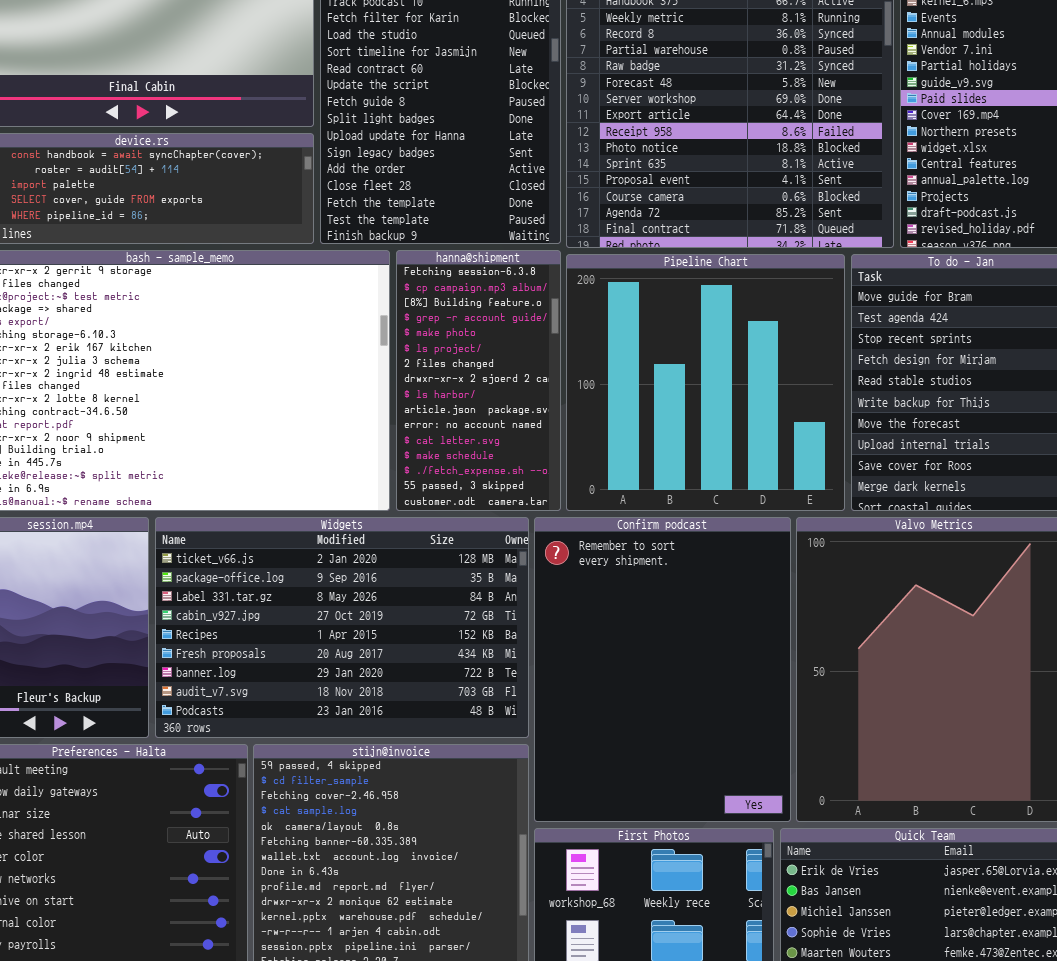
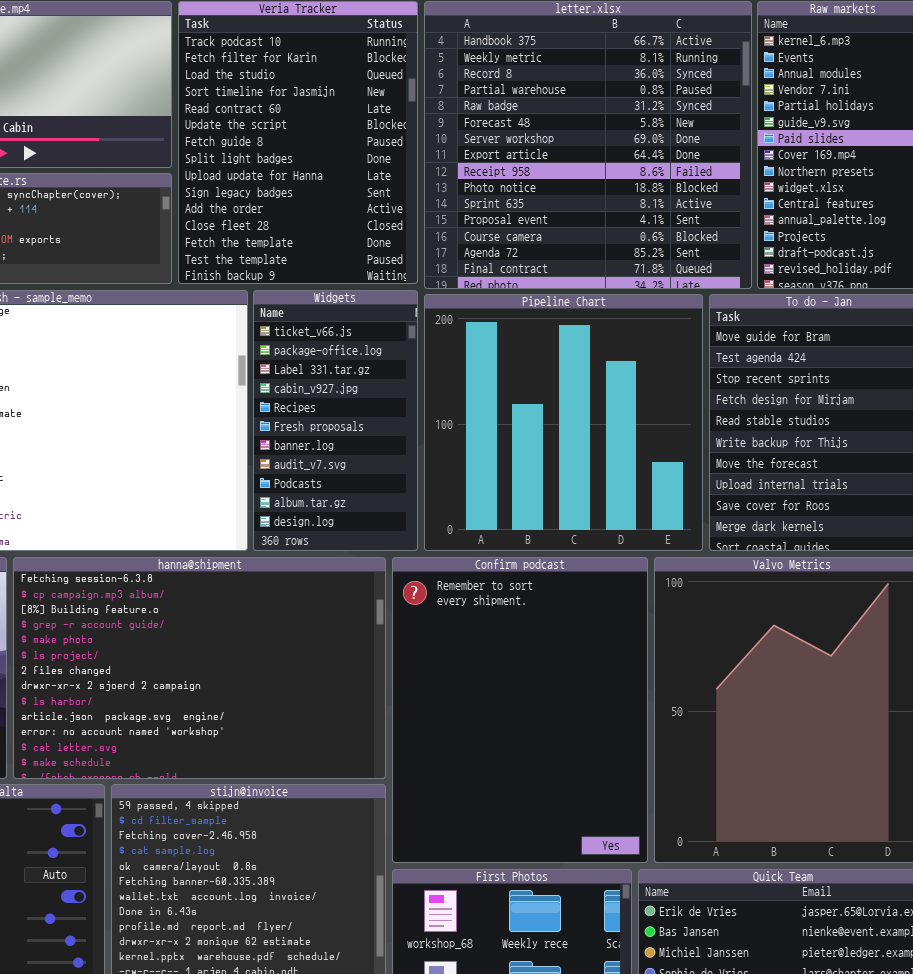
hanna@shipment: [396,250,561,511] -> [13,557,386,779], moved, resized
Widgets: [155,517,529,738] -> [253,290,418,551], moved, resized

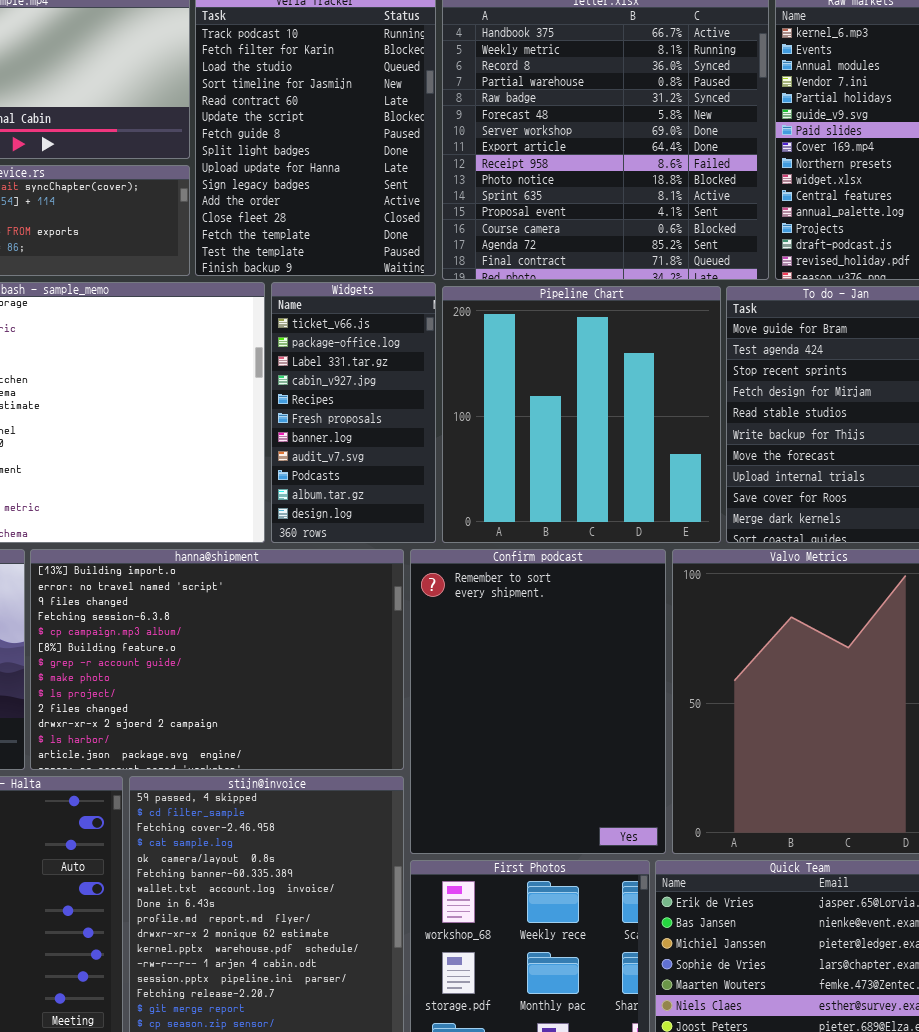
hanna@shipment: [13,557,386,779] -> [30,549,404,770], scrolled up 3 rows

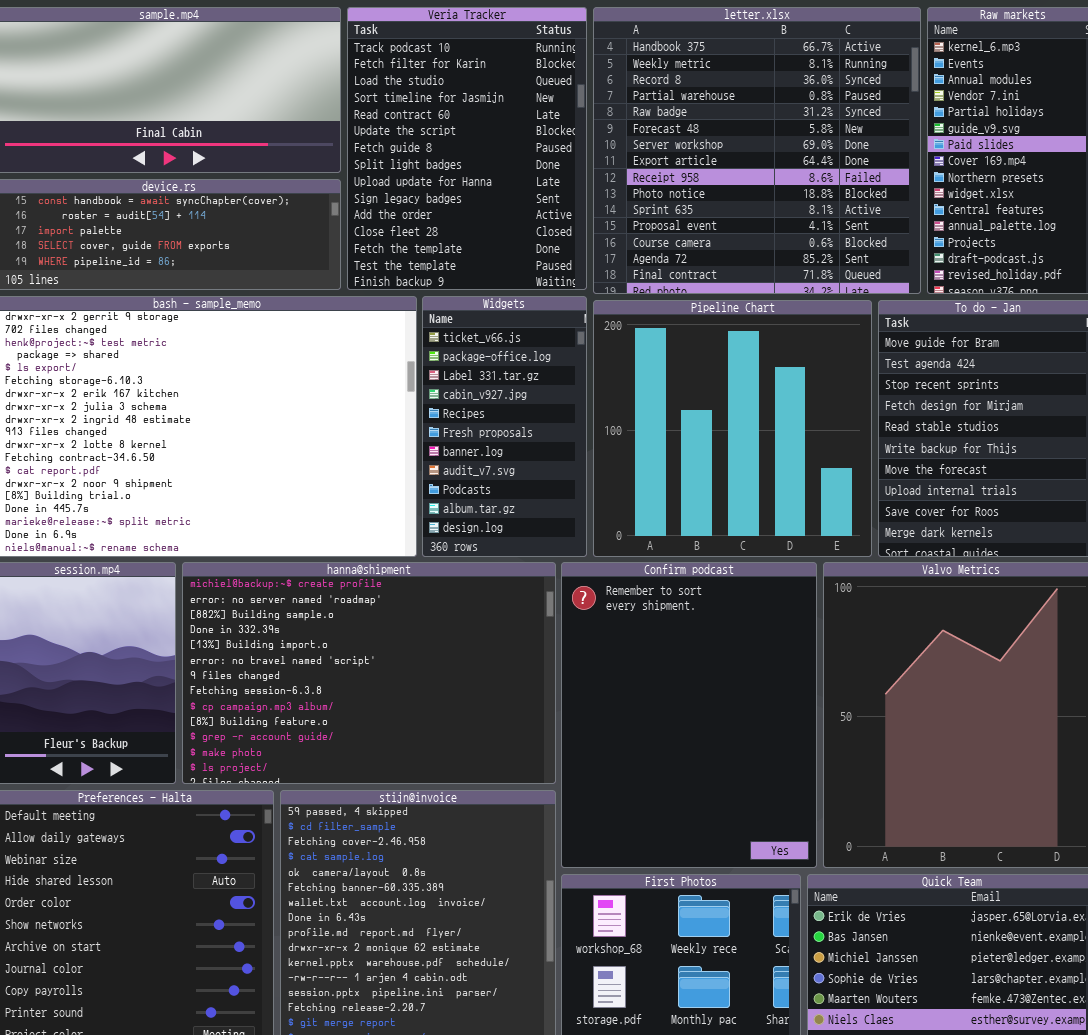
hanna@shipment: [30,549,404,770] -> [182,562,556,784], scrolled up 4 rows

